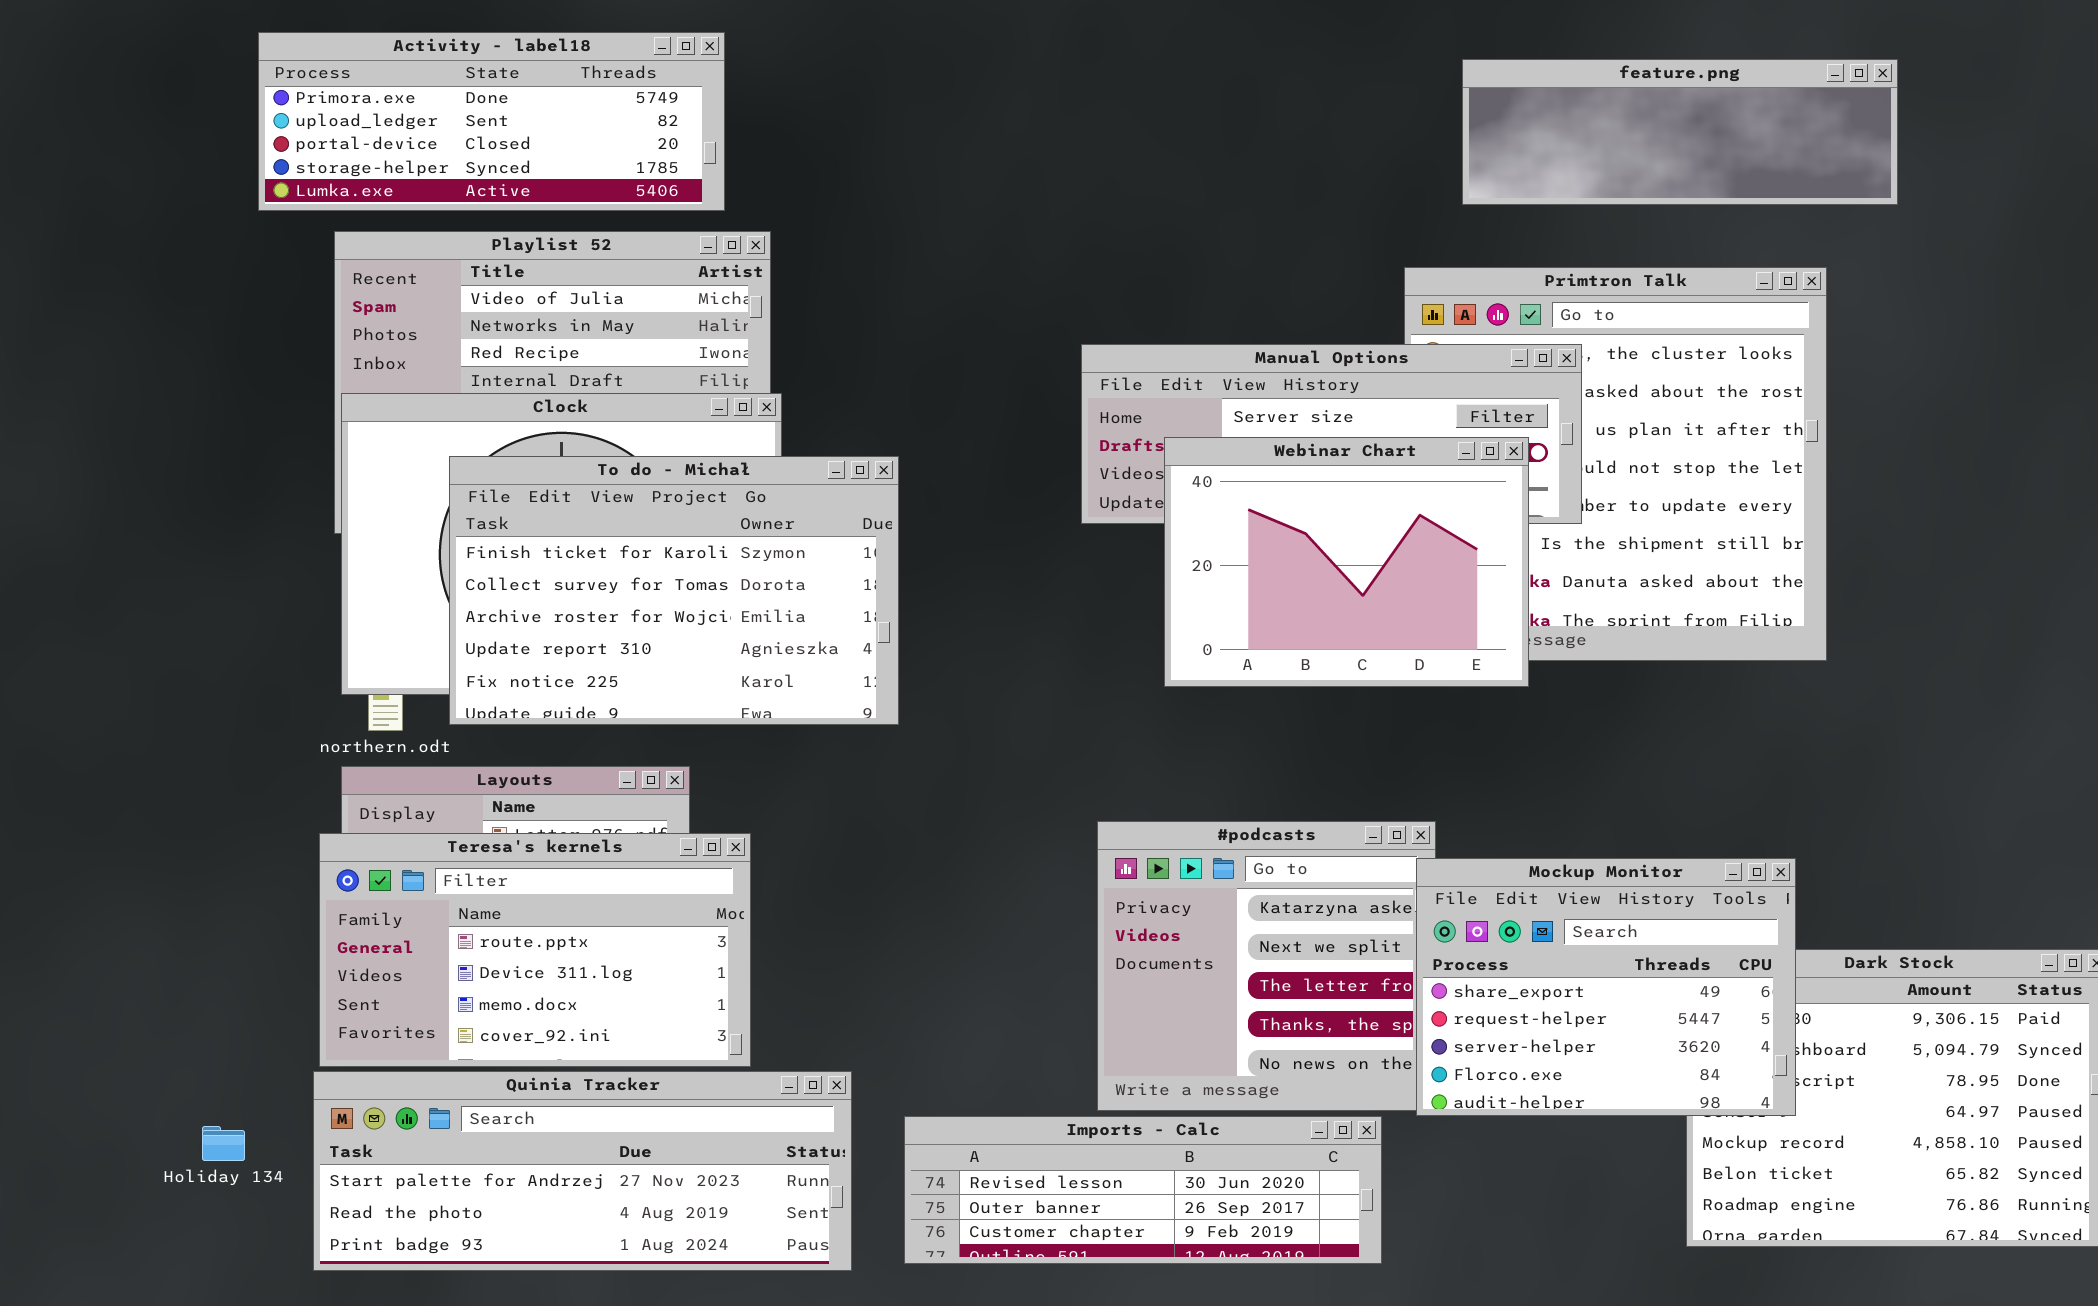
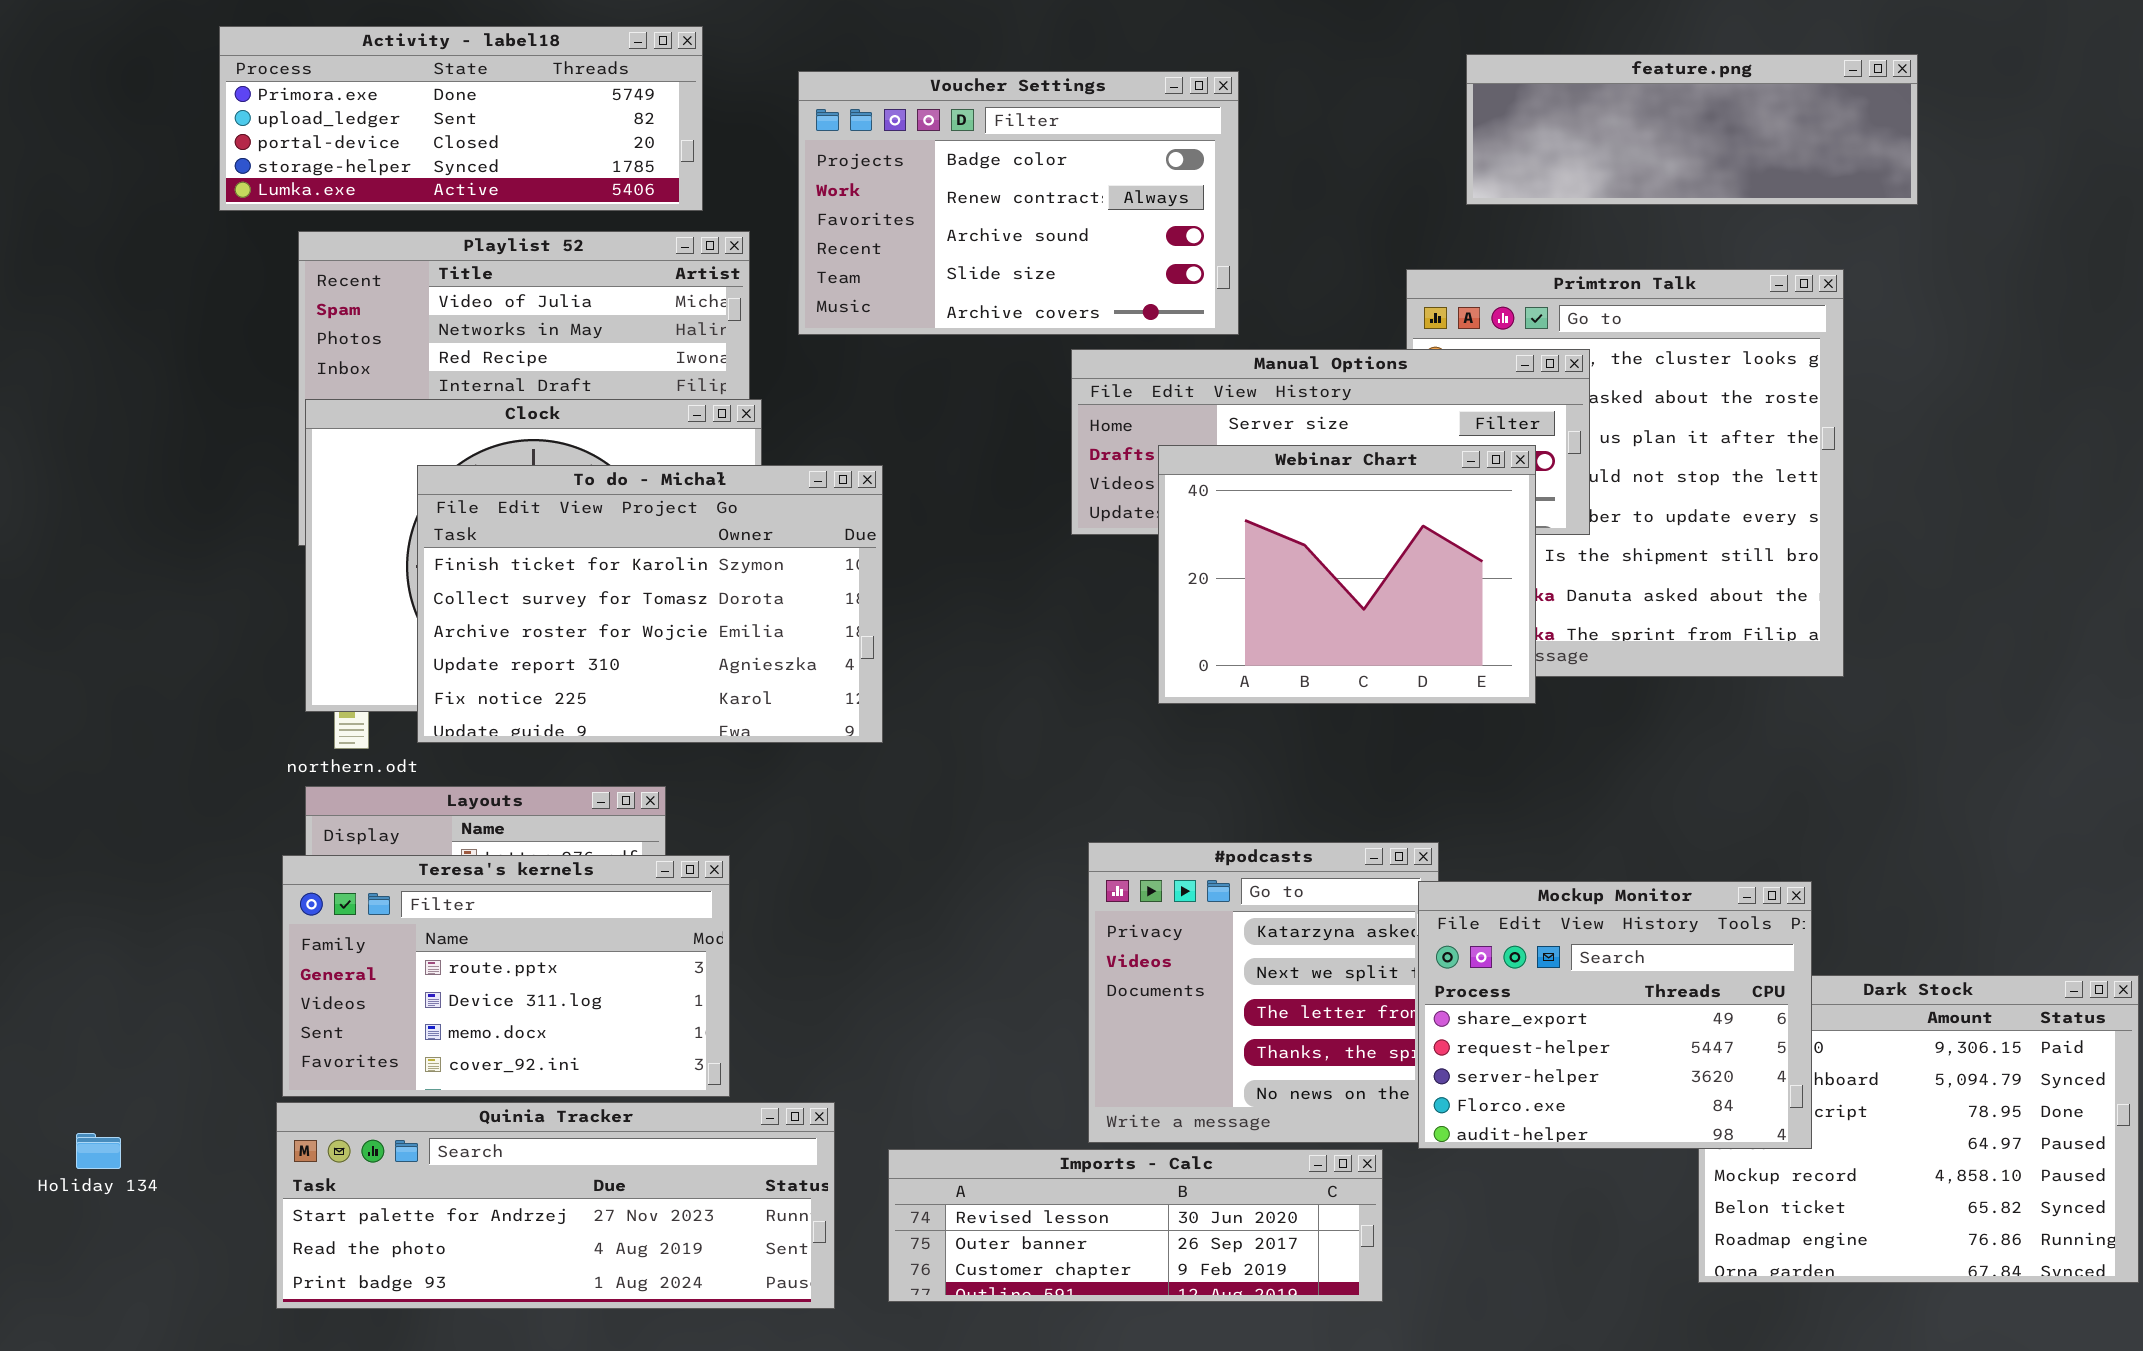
Voucher Settings: none -> [798,71,1239,335], opened
Holiday 134: [202,1126,245,1161] -> [76,1133,121,1169], moved

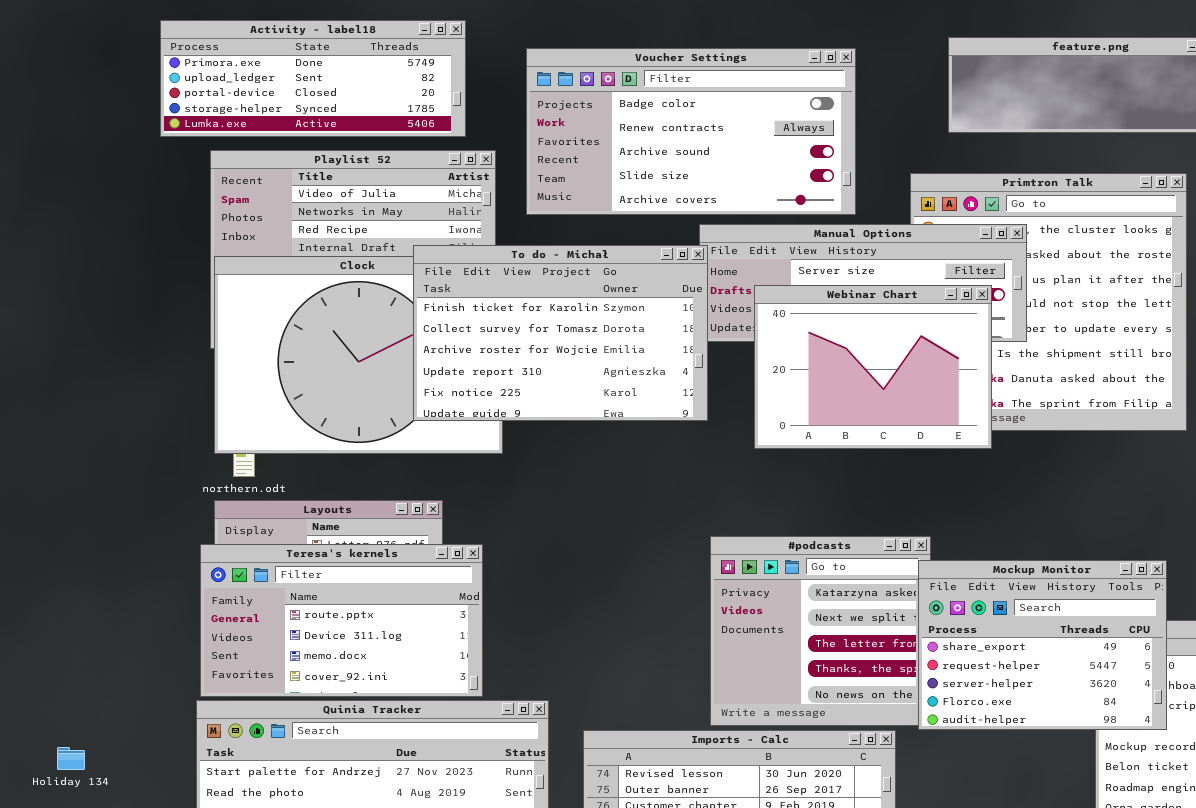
Voucher Settings: [798,71,1239,335] -> [526,48,856,215], resized
To do - Michał: [417,465,883,743] -> [413,245,708,421], moved
Holiday 134: [76,1133,121,1169] -> [57,747,85,770], moved

